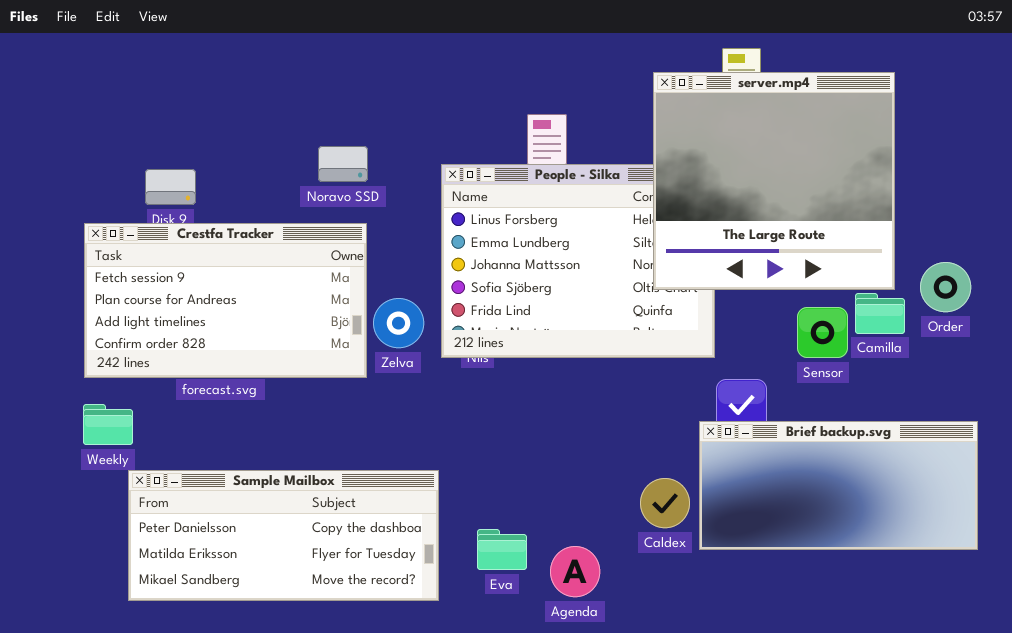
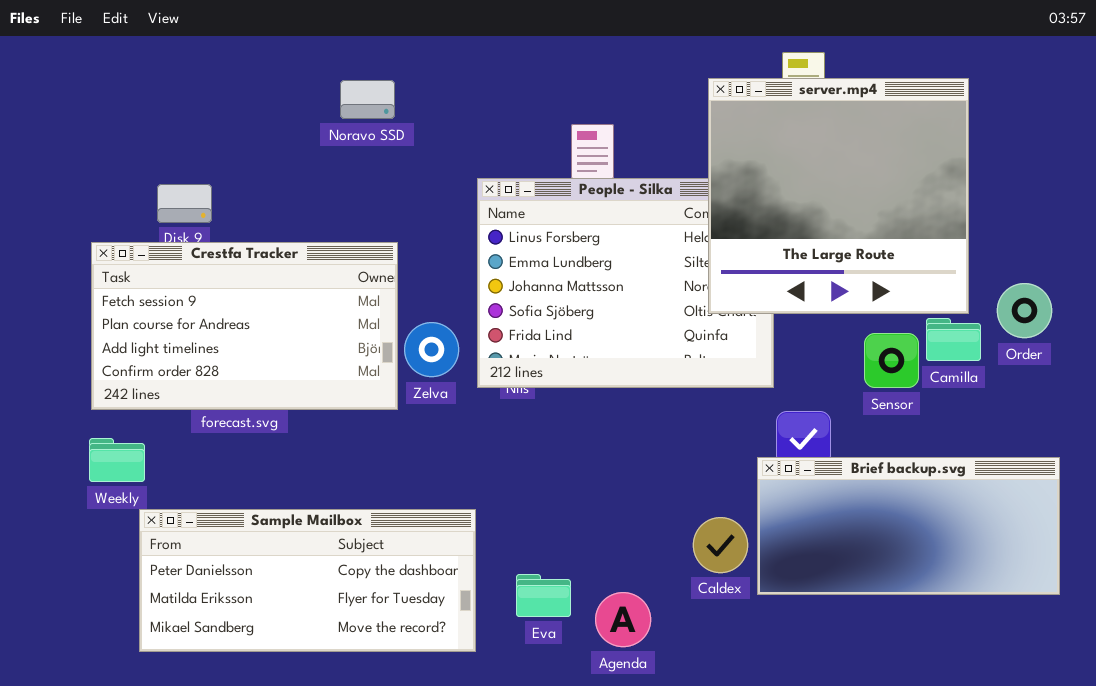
Noravo SSD: [318,146,368,182] -> [340,80,395,119], moved

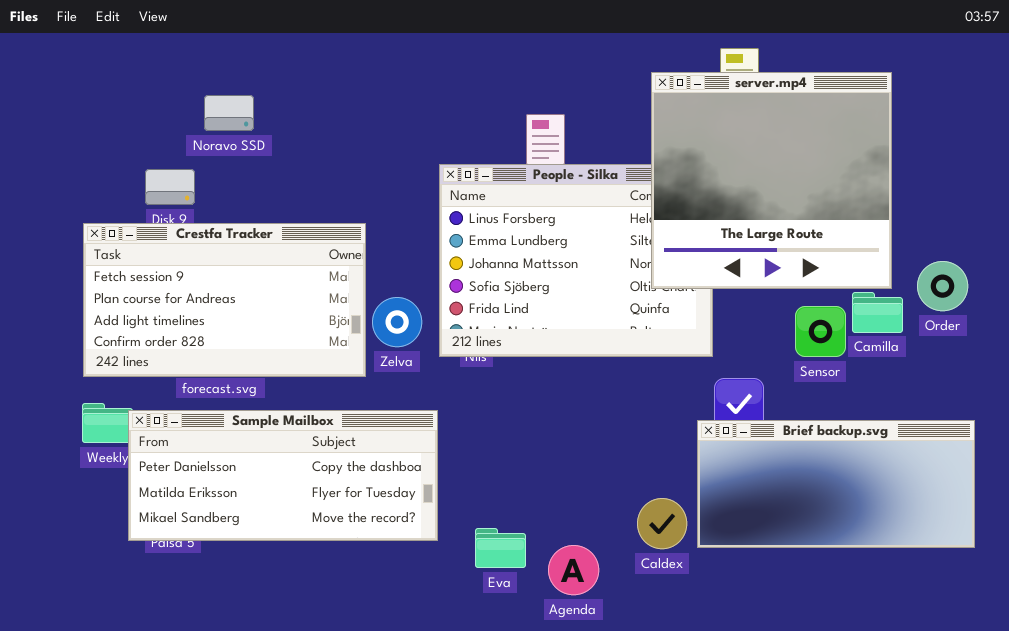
Noravo SSD: [340,80,395,119] -> [204,95,254,131], moved
Sample Mailbox: [139,509,476,652] -> [128,410,438,541], moved
Caldex: [693,517,748,573] -> [637,498,687,549], moved

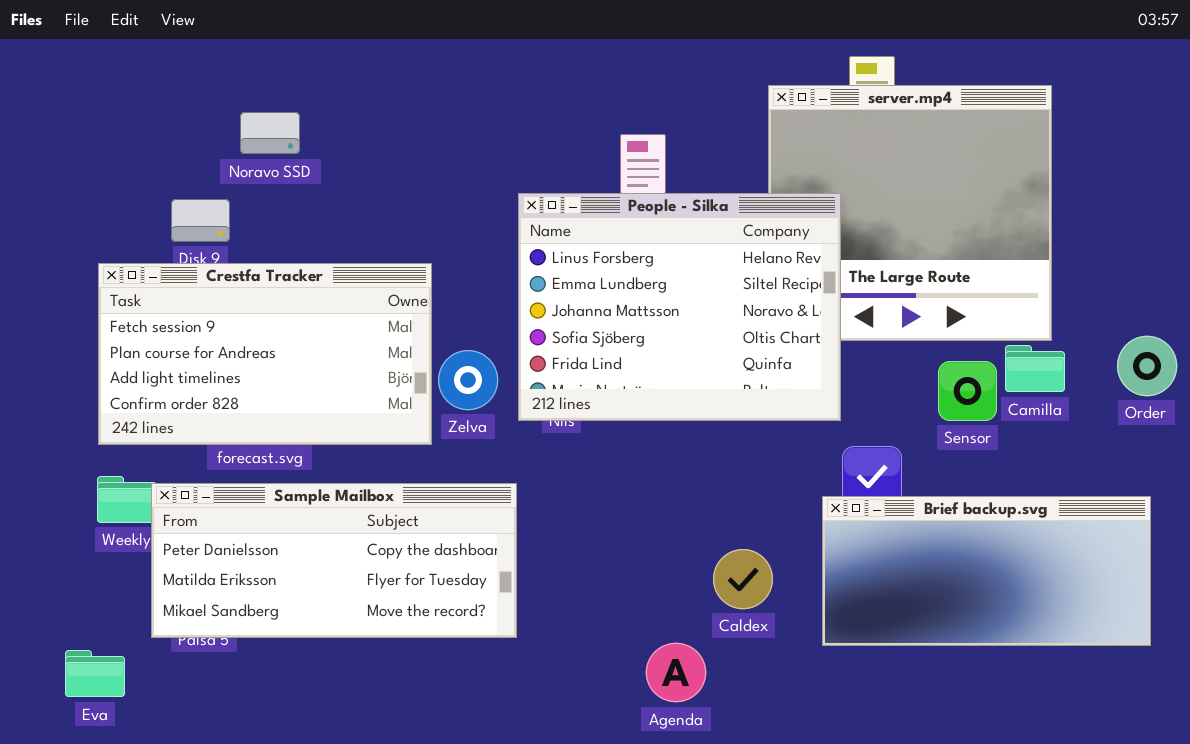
People - Silka: [439,164,713,357] -> [518,193,841,421], raised
Order: [917,261,968,311] -> [1117,336,1177,396], moved
Caldex: [637,498,687,549] -> [713,549,773,609], moved
Eva: [475,528,526,568] -> [65,650,125,697], moved

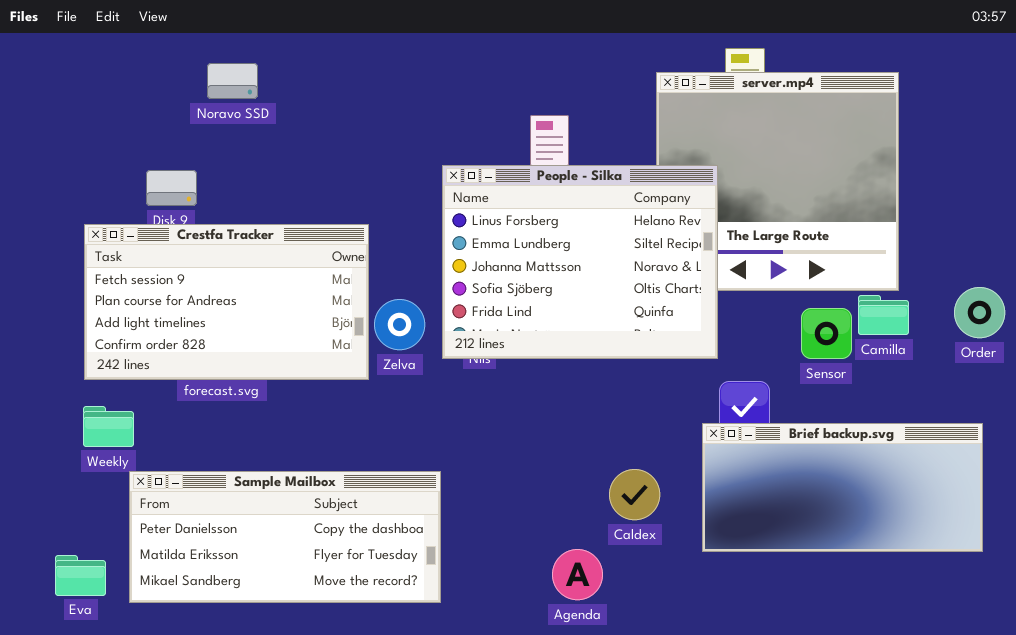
Noravo SSD: [240,112,300,154] -> [207,63,258,99], moved
Sample Mailbox: [151,483,517,638] -> [129,471,441,603], moved

